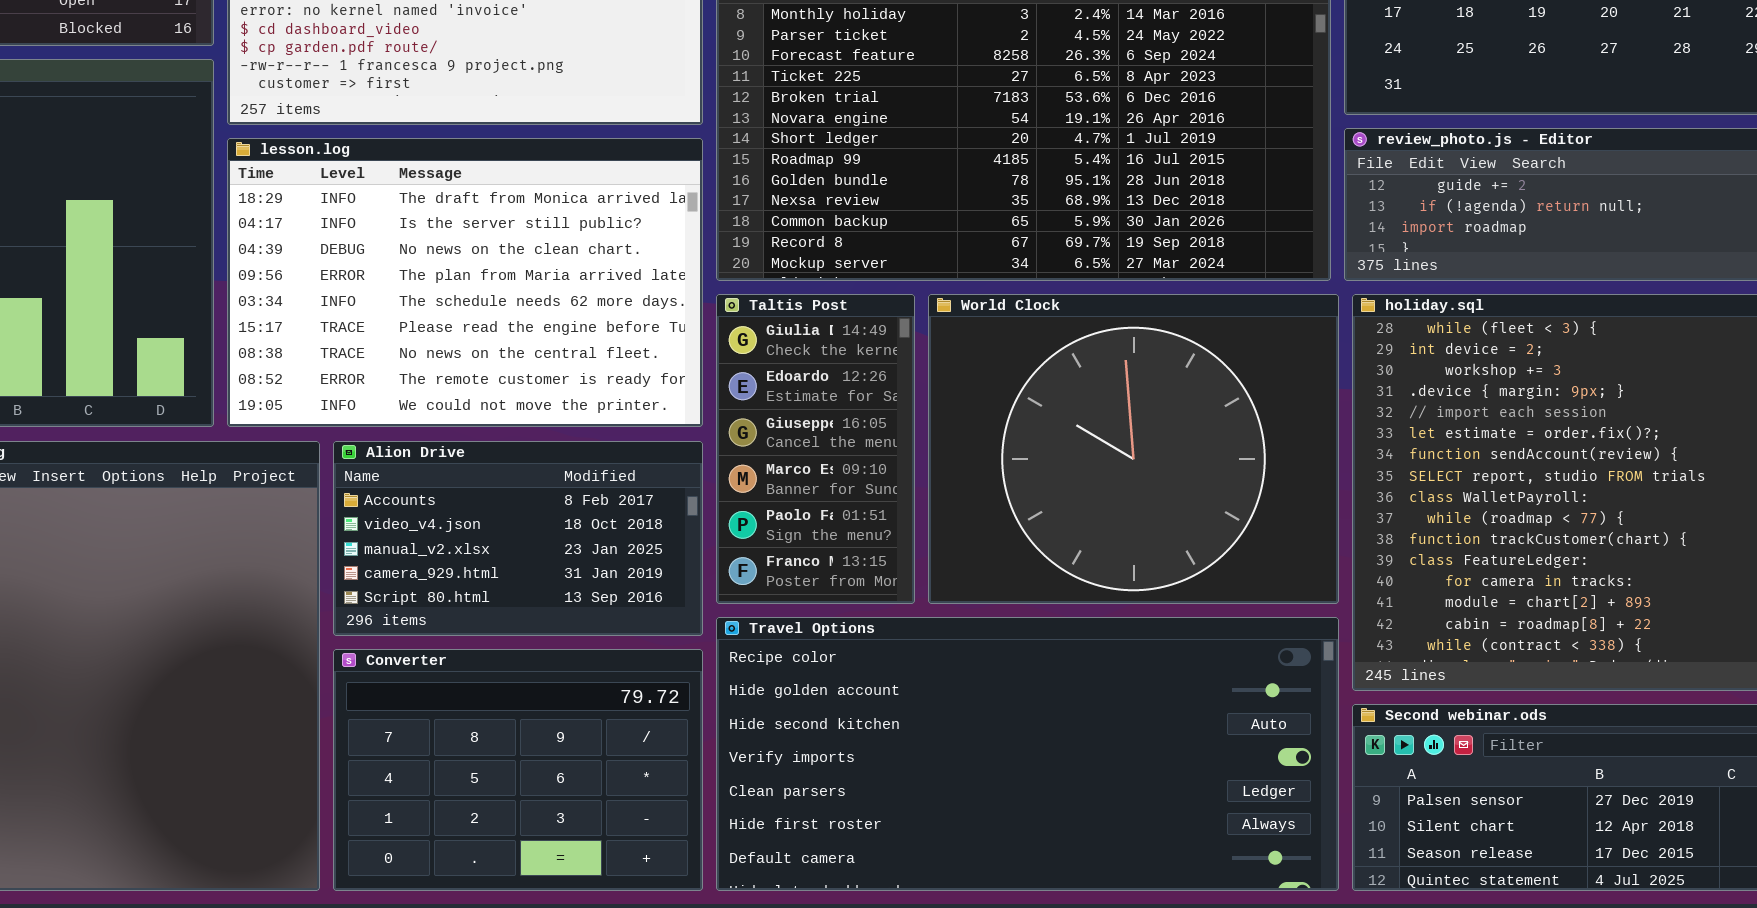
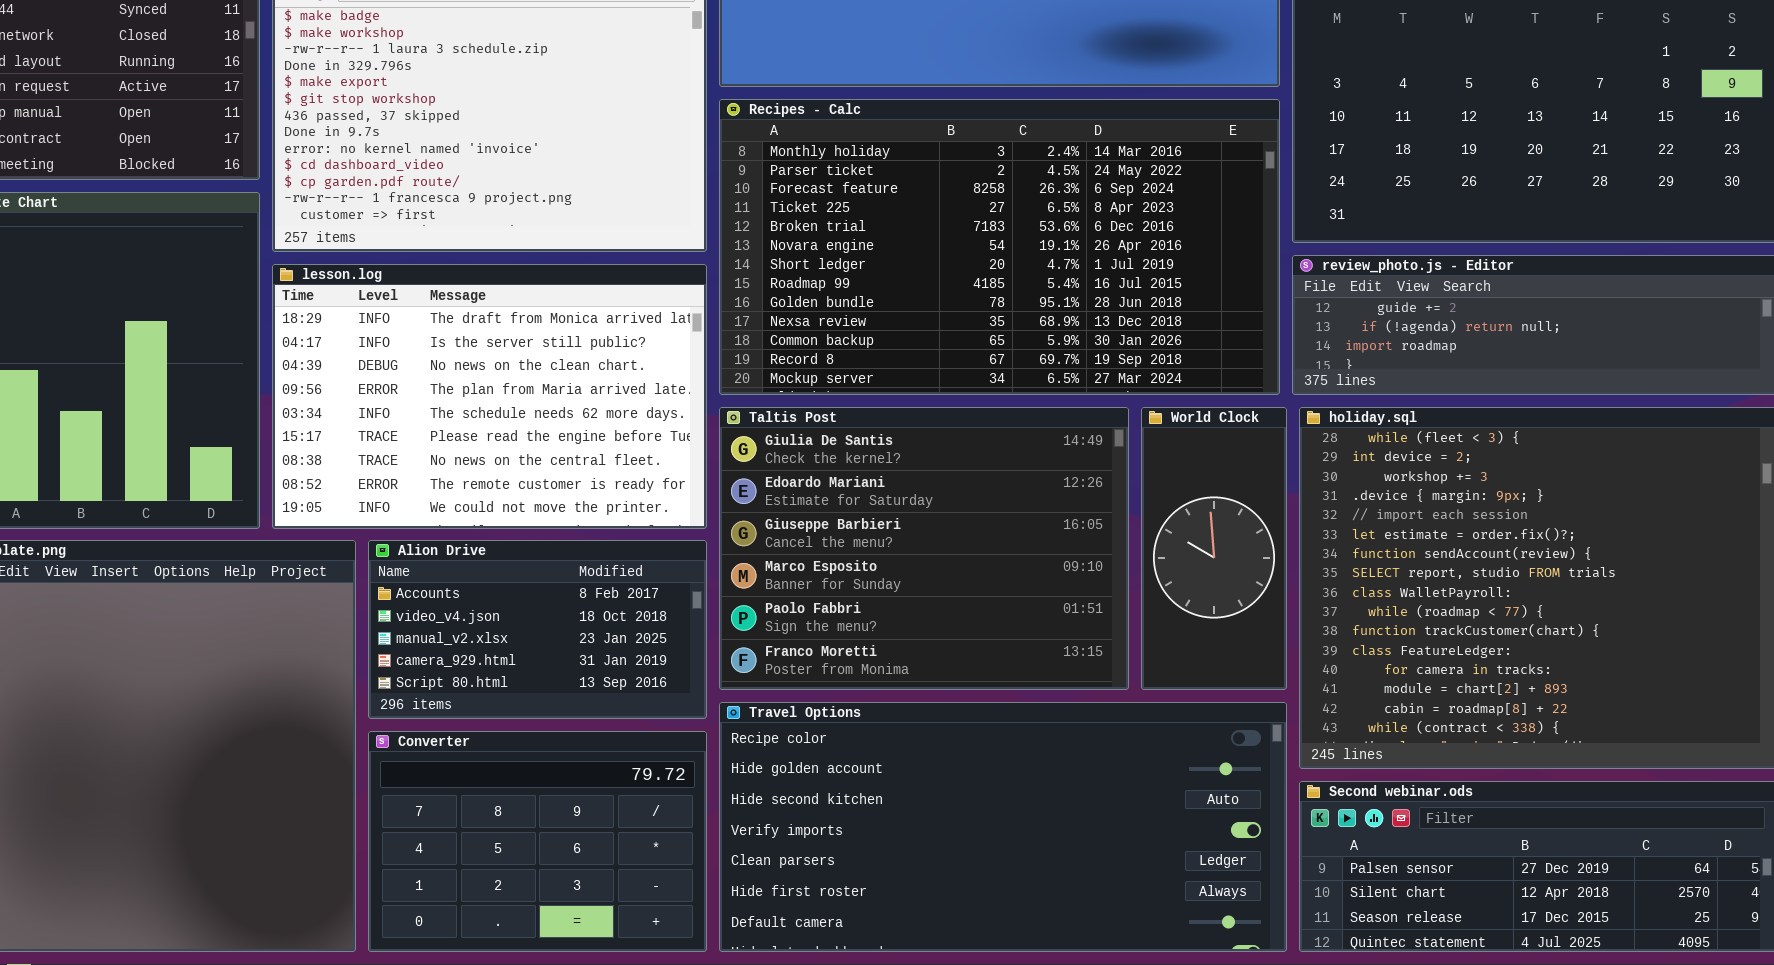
Taltis Post: [716,294,915,604] -> [719,407,1129,690], resized
World Clock: [928,294,1339,604] -> [1141,407,1287,690], resized

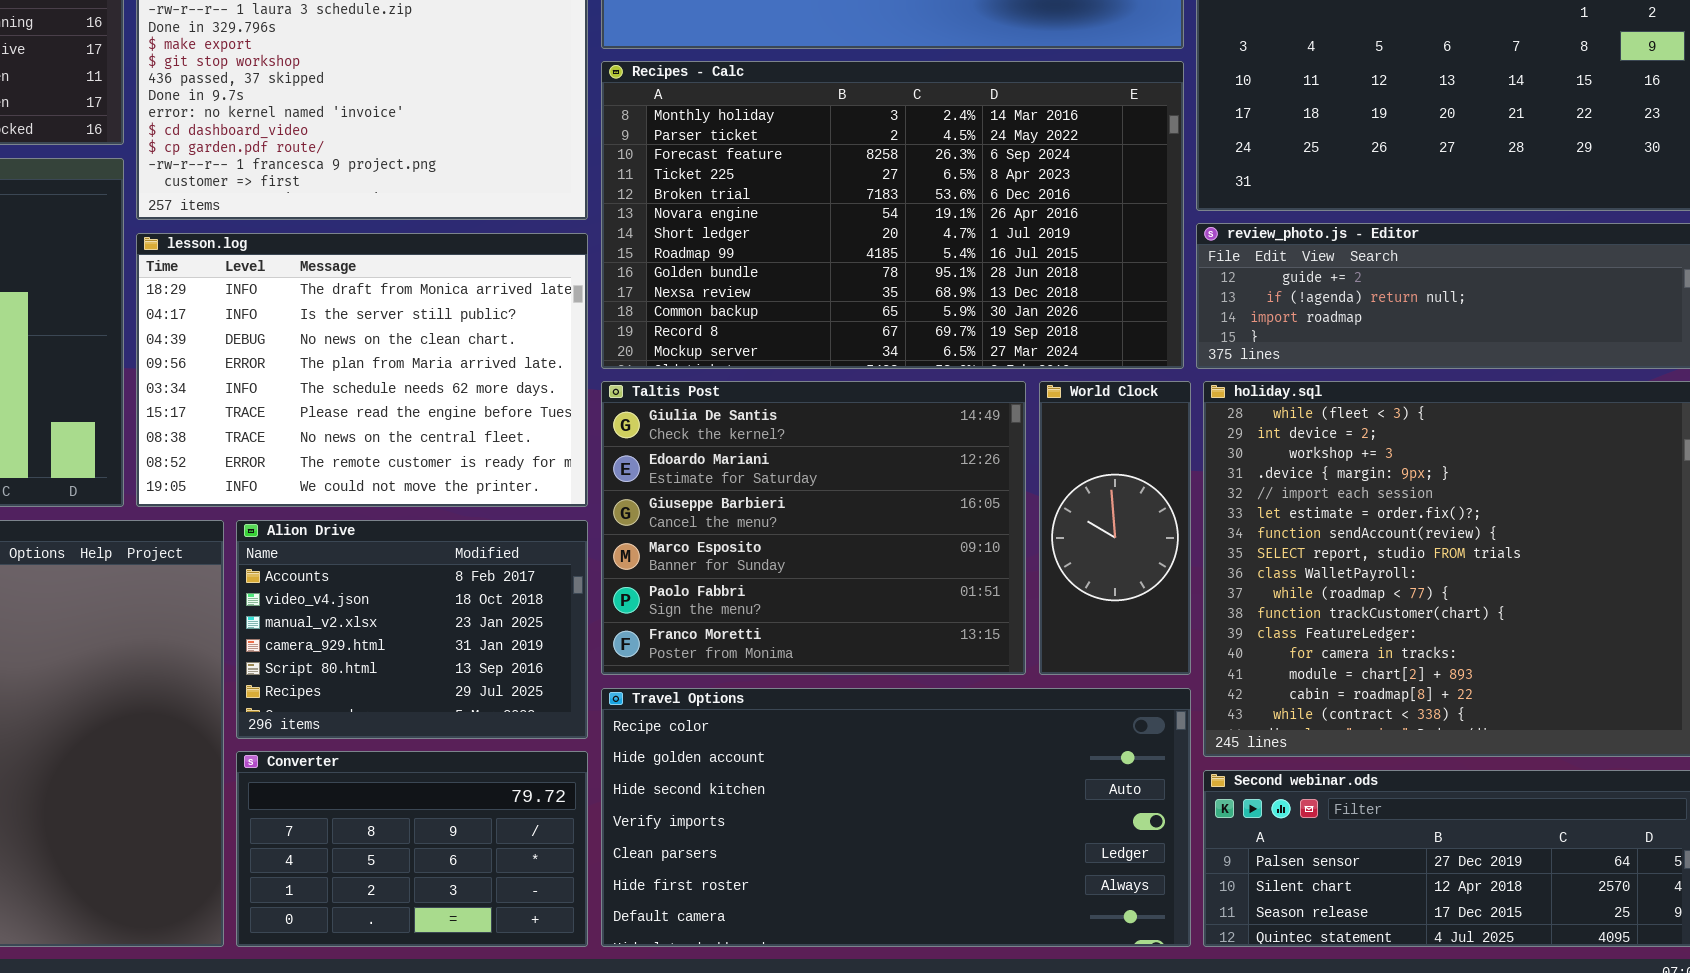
Alion Drive: [368,540,707,719] -> [236,520,588,739], resized
Converter: [368,731,707,952] -> [236,751,588,947], resized

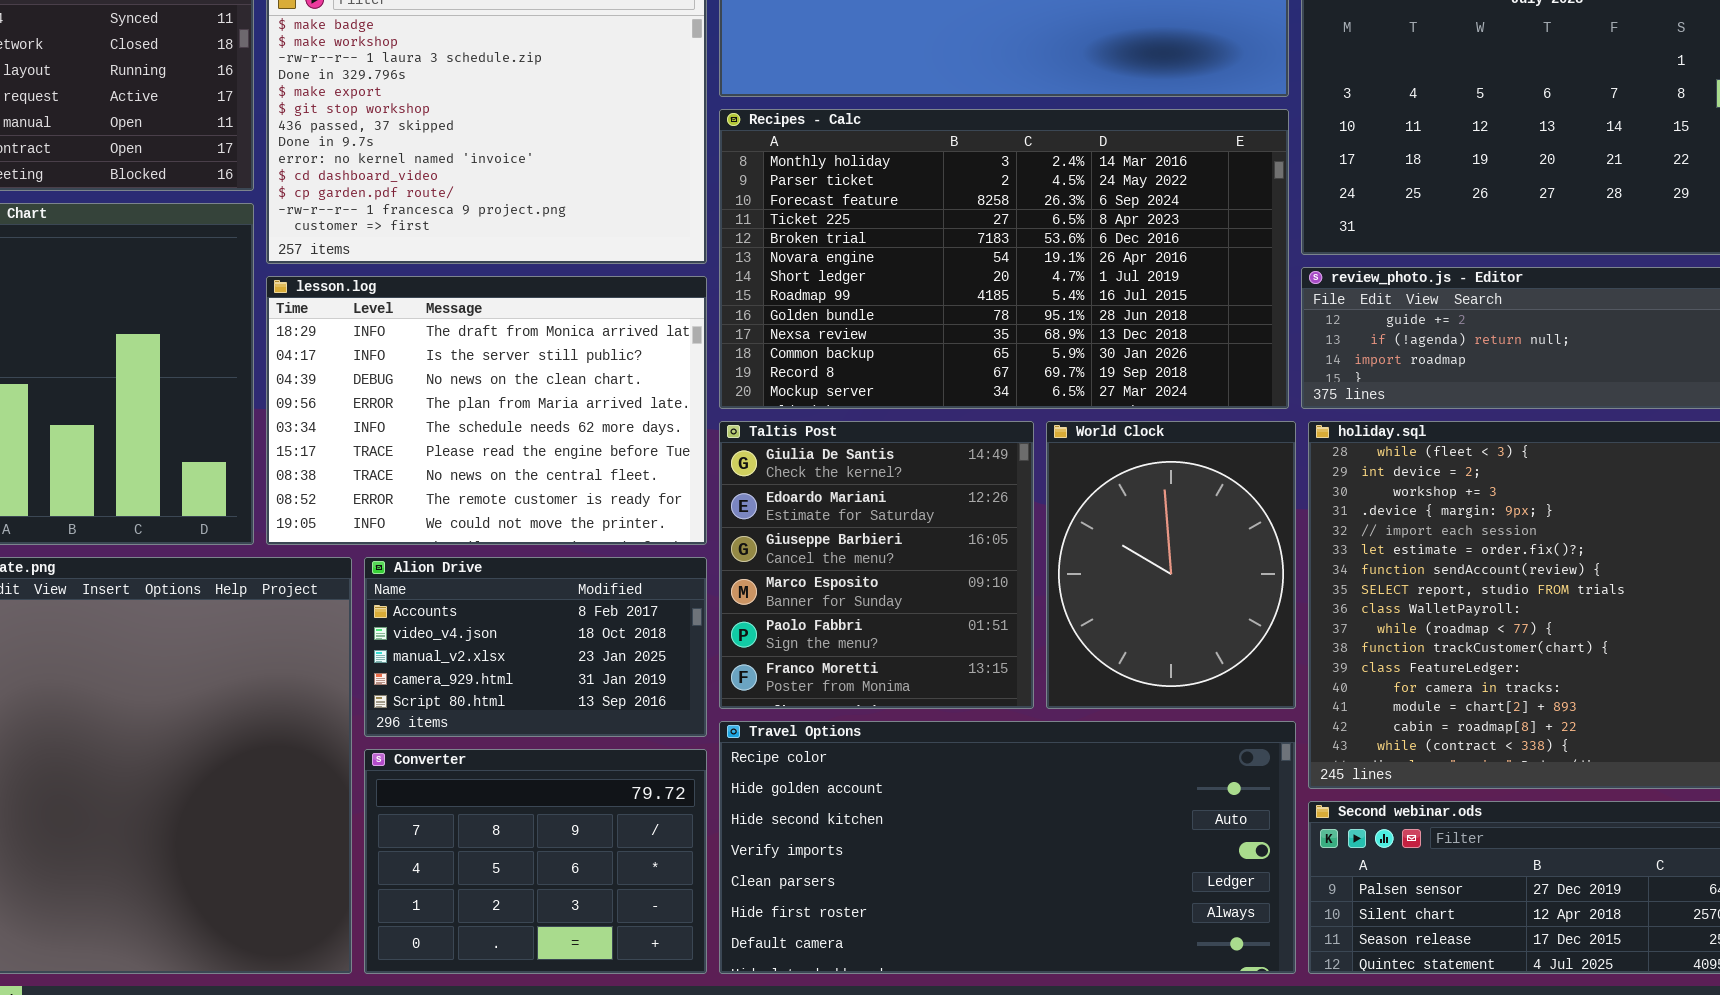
Taltis Post: [601,381,1026,675] -> [719,421,1034,709], resized
World Clock: [1039,381,1191,675] -> [1046,421,1296,709], resized
Alion Drive: [236,520,588,739] -> [364,557,707,737], resized
Converter: [236,751,588,947] -> [364,749,707,974], resized

